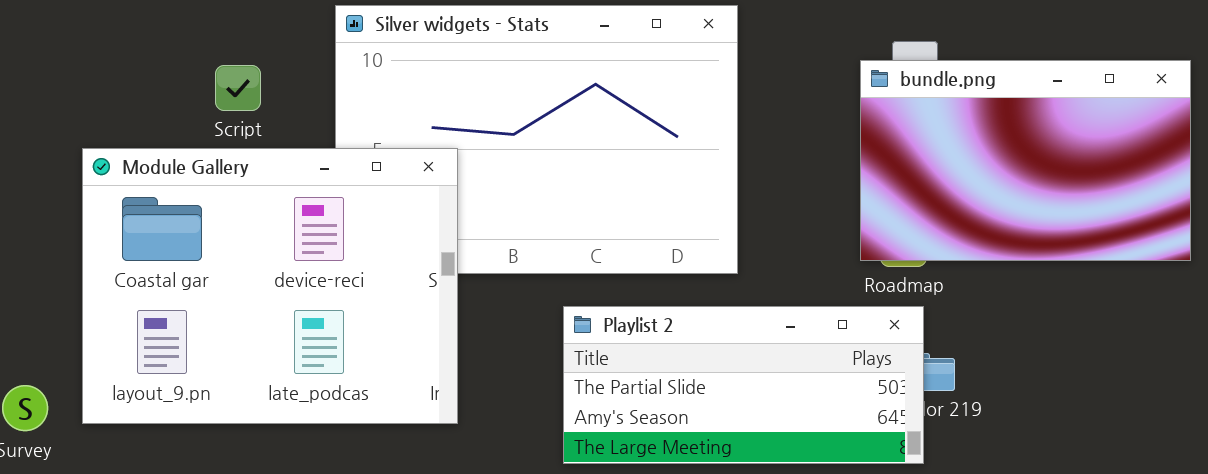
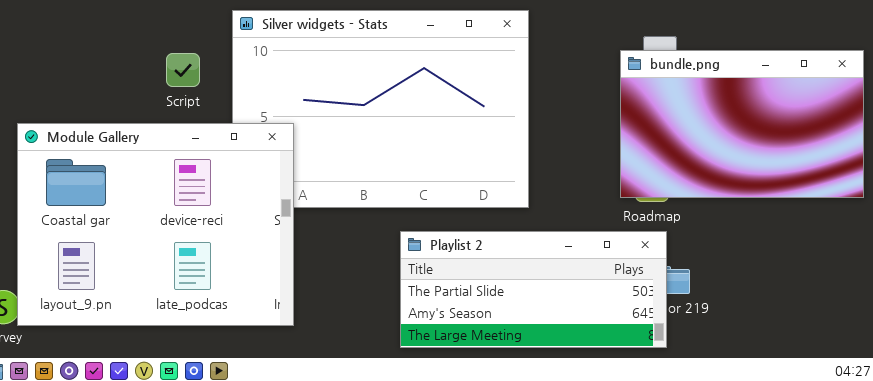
Script: [215,65,261,111] -> [166,53,200,87], moved
Module Gallery: [82,148,458,424] -> [17,123,294,326], moved

